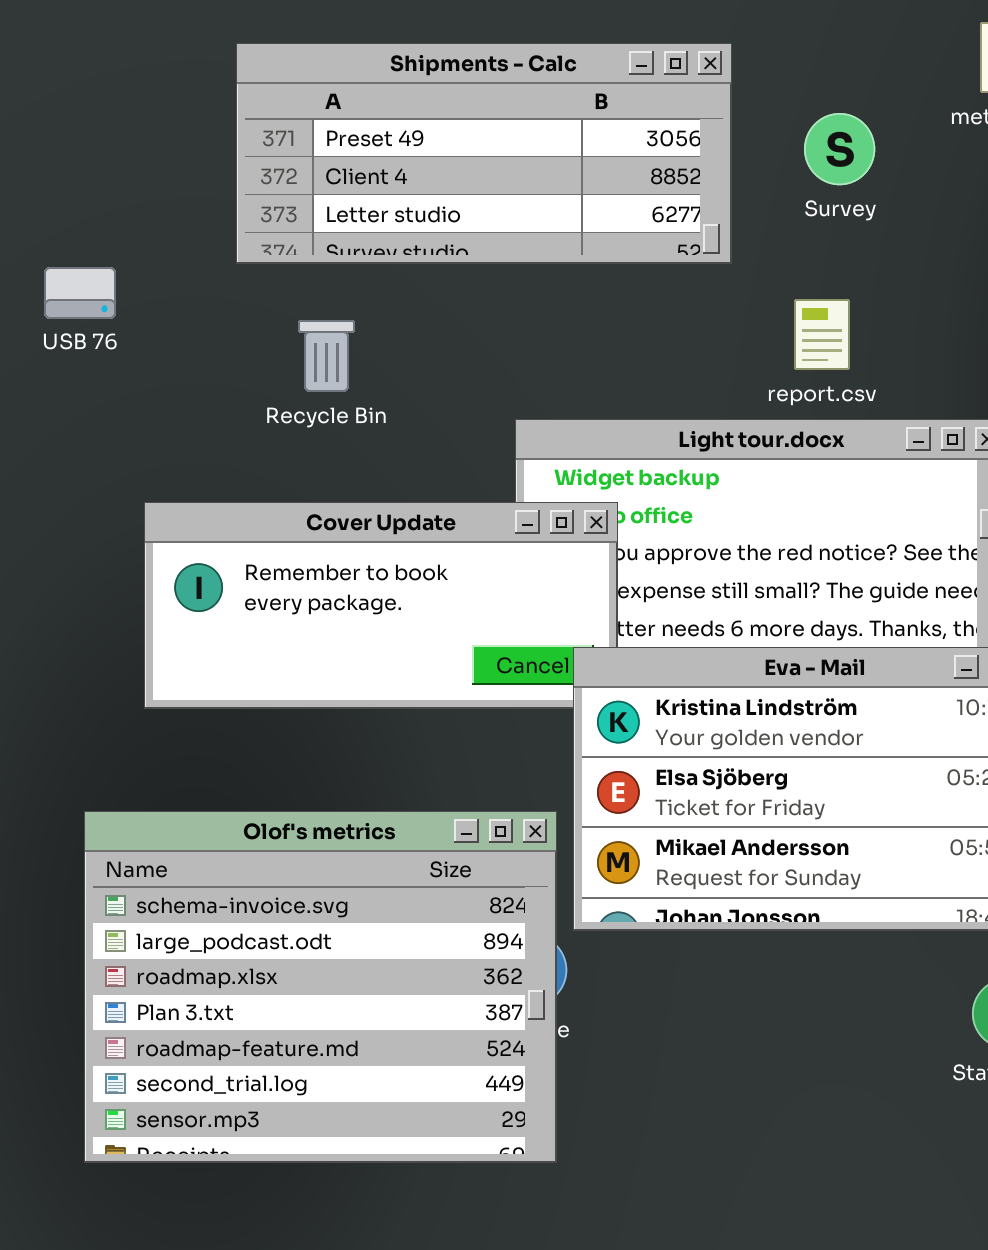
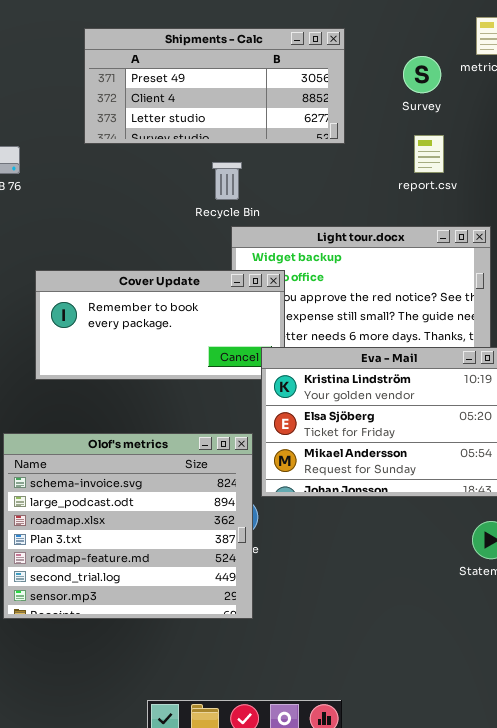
Survey: [804,113,875,185] -> [403,56,441,93], moved
report.csv: [794,299,850,370] -> [414,135,444,173], moved
Recycle Bin: [298,320,355,392] -> [212,162,242,200], moved

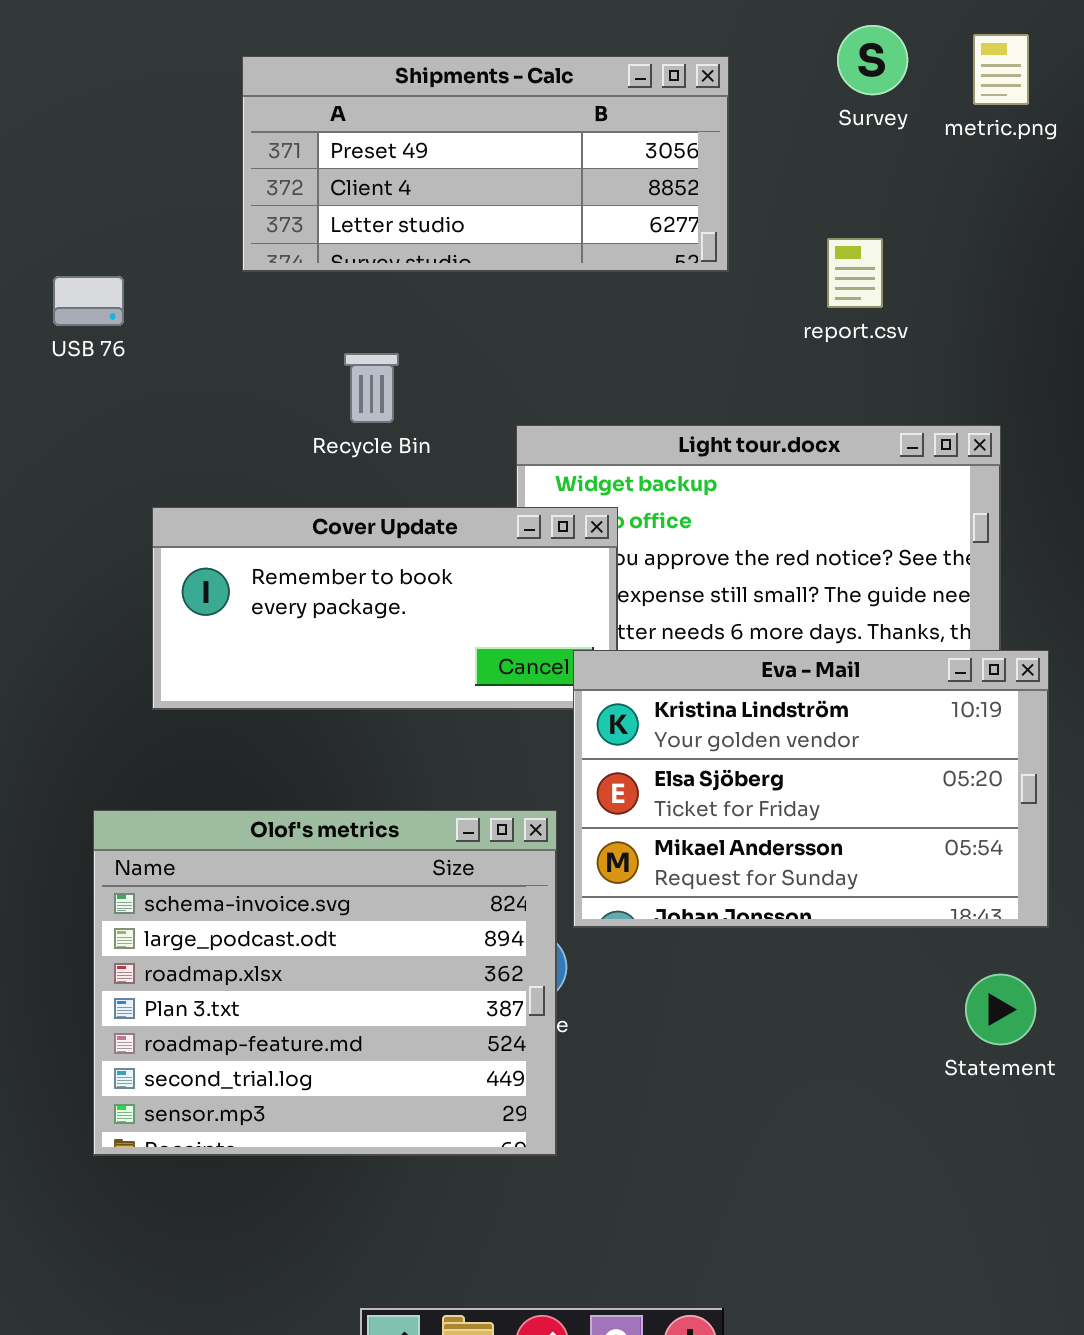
Survey: [403,56,441,93] -> [837,25,908,95], moved
report.csv: [414,135,444,173] -> [827,238,883,308], moved
Recycle Bin: [212,162,242,200] -> [344,353,399,423], moved

